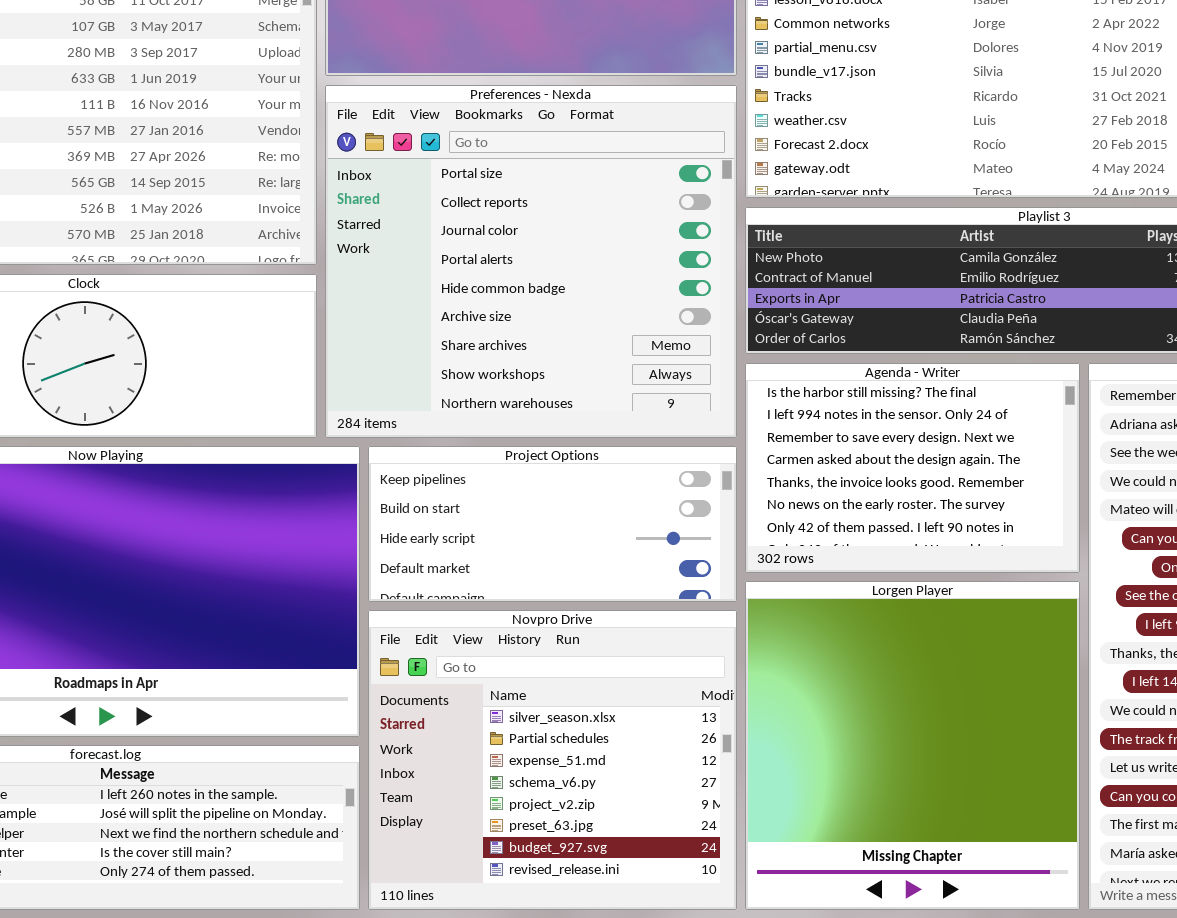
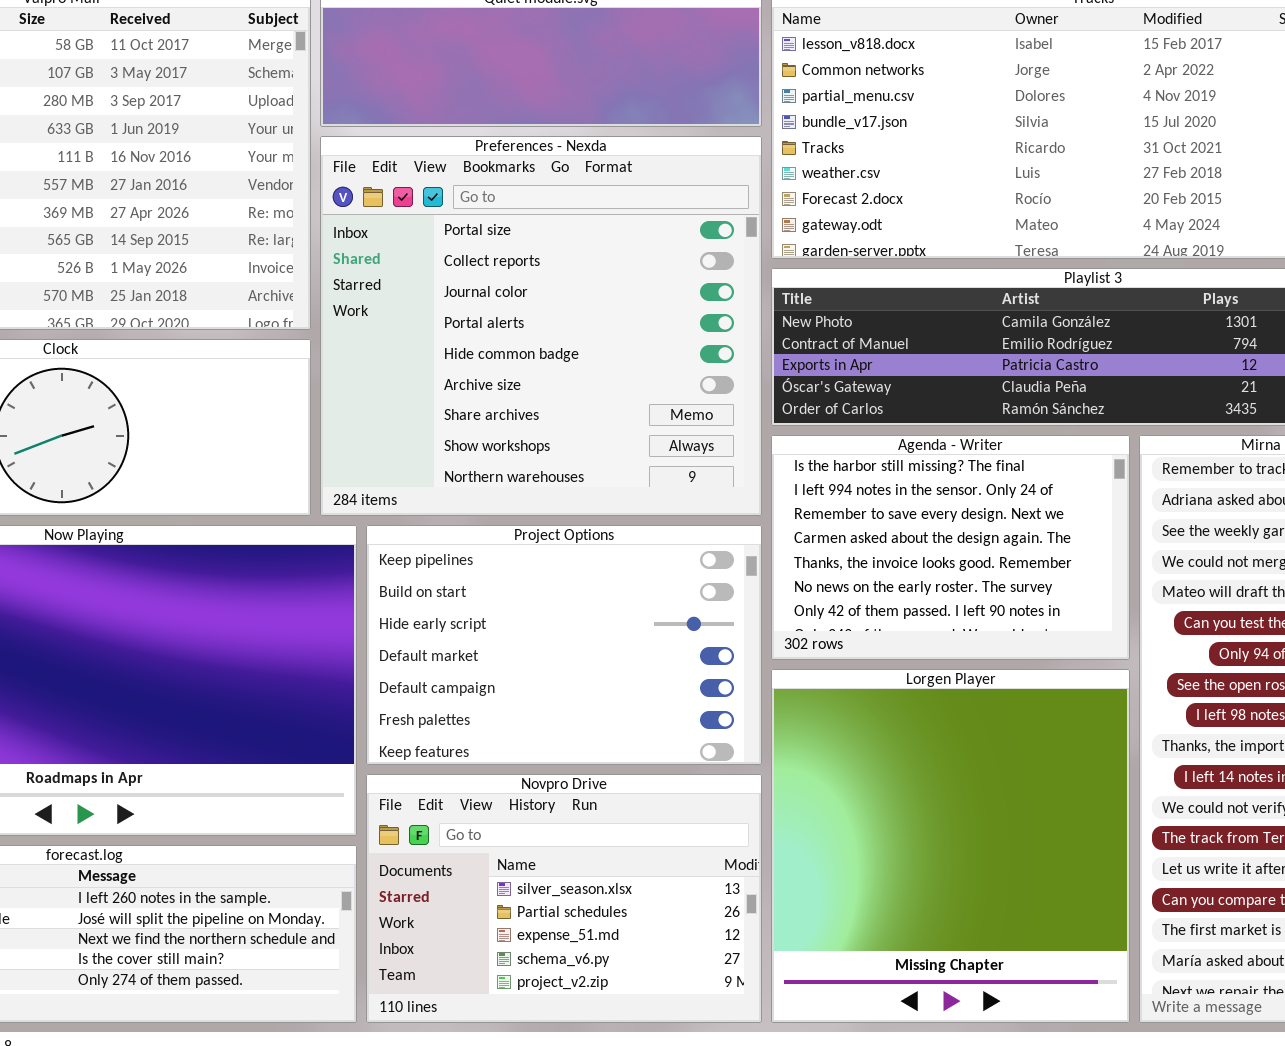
Project Options: [368,446,737,602] -> [366,525,762,765], resized
Novpro Drive: [368,610,737,910] -> [366,774,762,1023], resized

